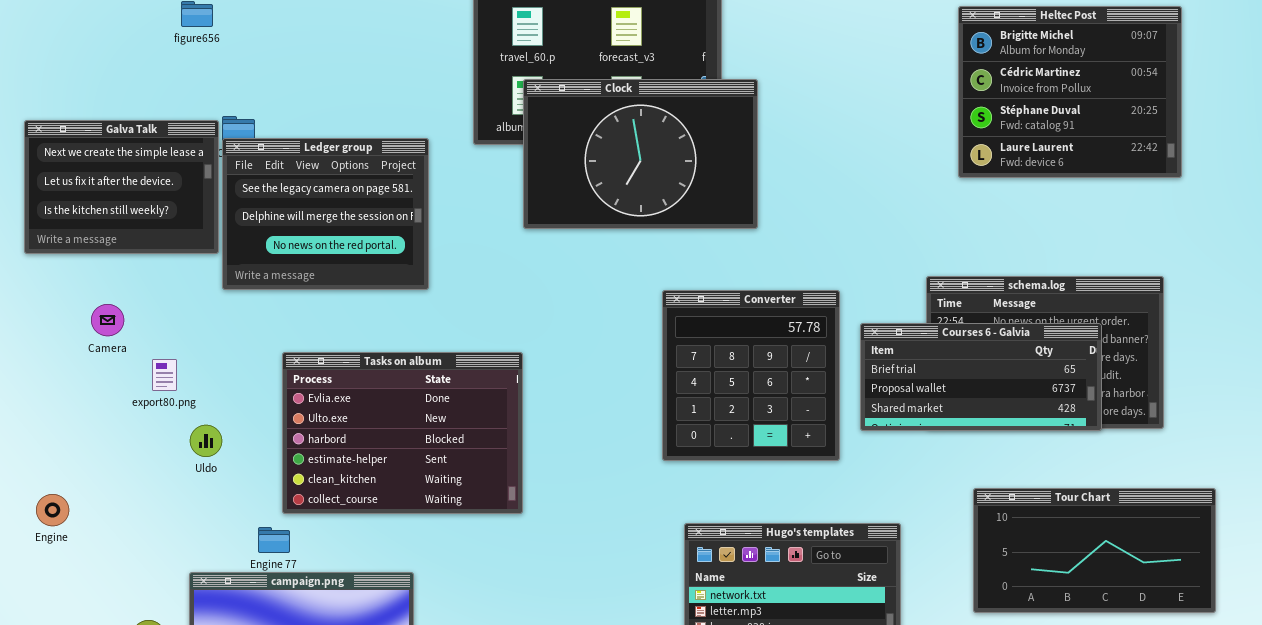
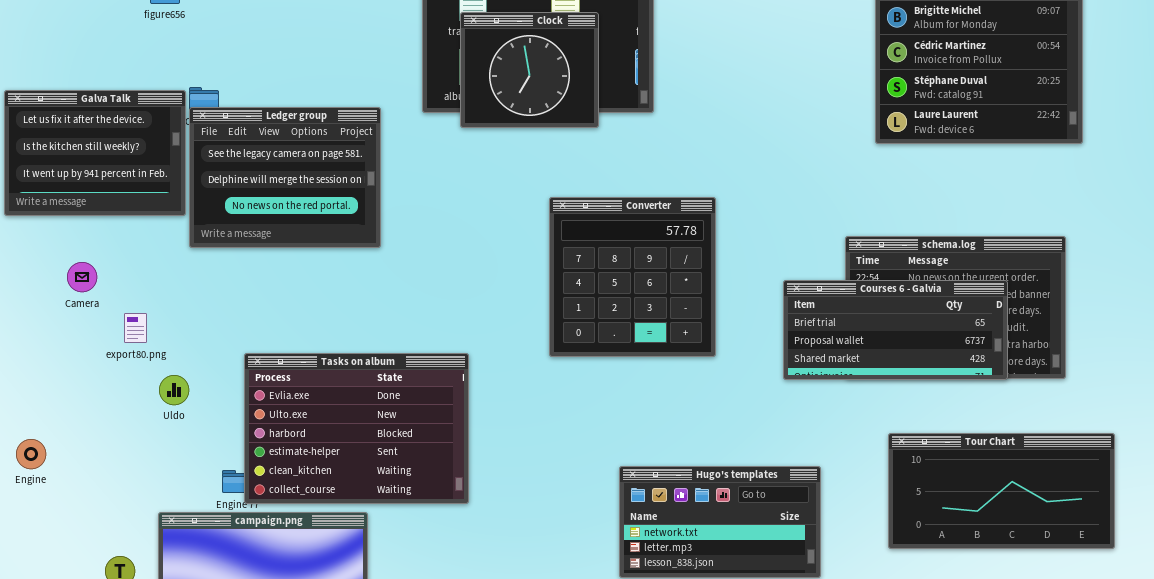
Clock: [523,79,758,229] -> [460,12,599,128], moved, resized
Galva Talk: [24,120,219,254] -> [4,90,186,216], scrolled down 1 row
Converter: [662,290,840,461] -> [549,197,716,357], moved
Tasks on album: [282,352,523,514] -> [244,353,469,504], moved

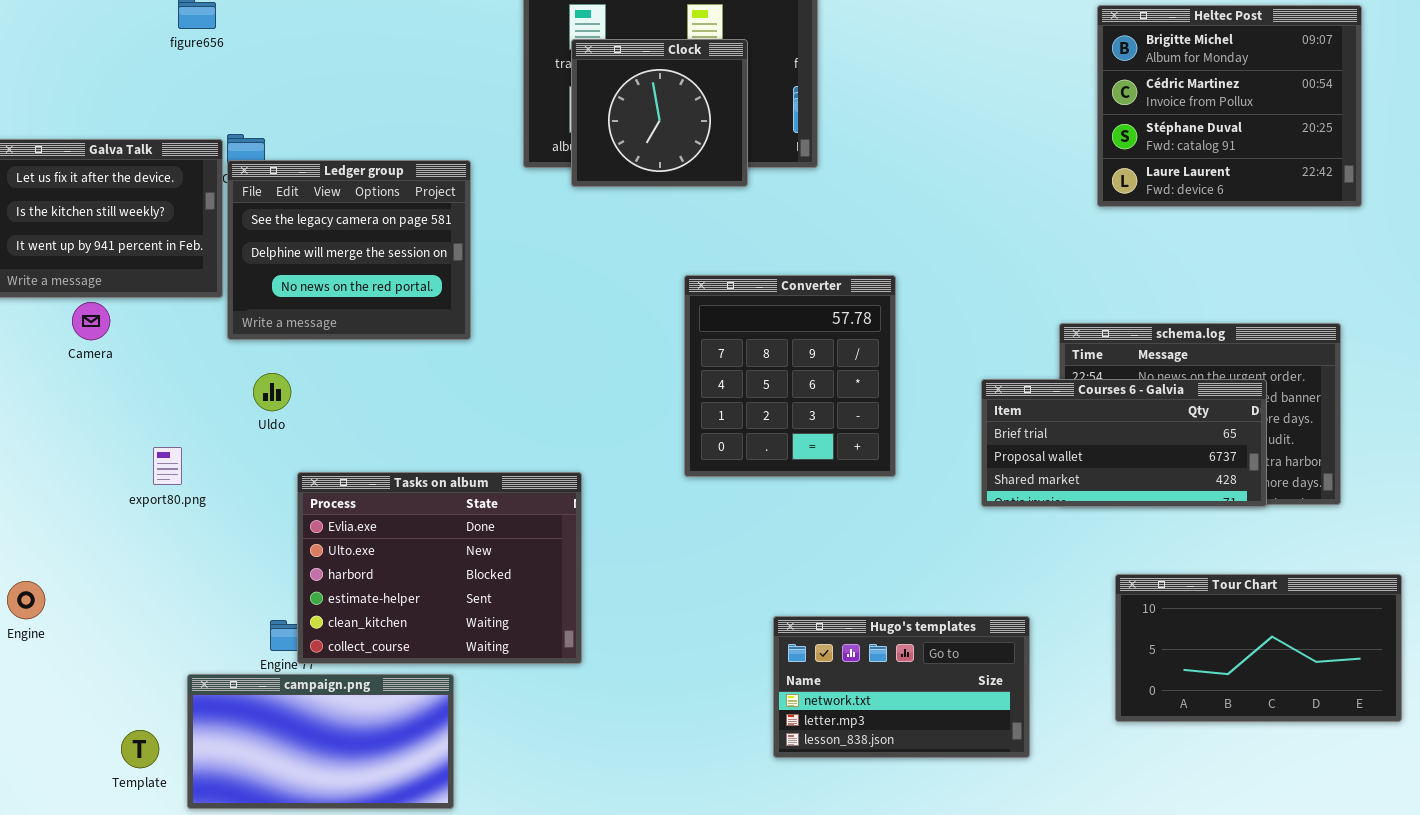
Camera: [67,262,97,292] -> [72,302,110,340], moved
export80.png: [124,313,147,343] -> [153,447,182,485], moved
Uldo: [159,375,189,405] -> [253,373,291,411], moved

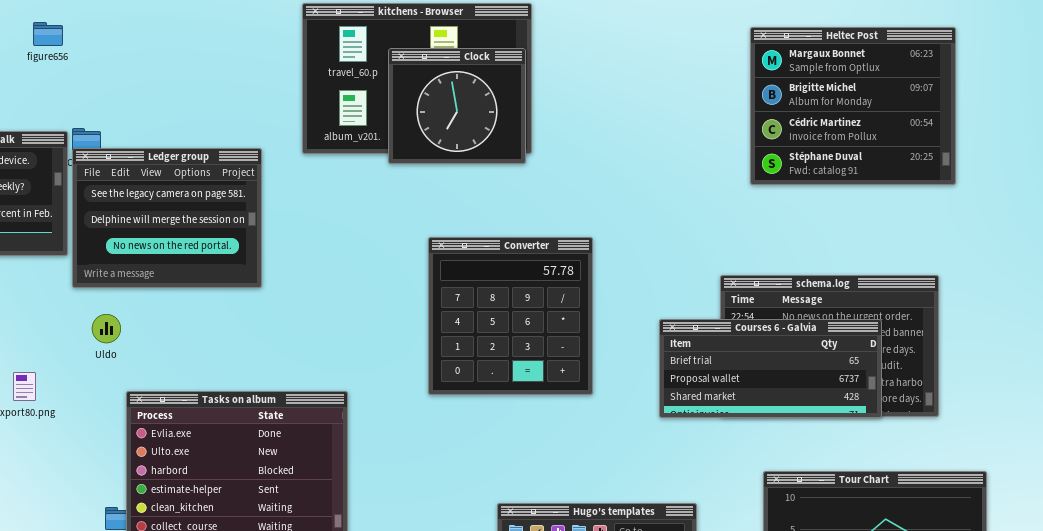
Heltec Post: [1097,5,1362,207] -> [750,27,956,185], scrolled up 1 row
Clock: [571,39,748,187] -> [388,48,526,164], moved

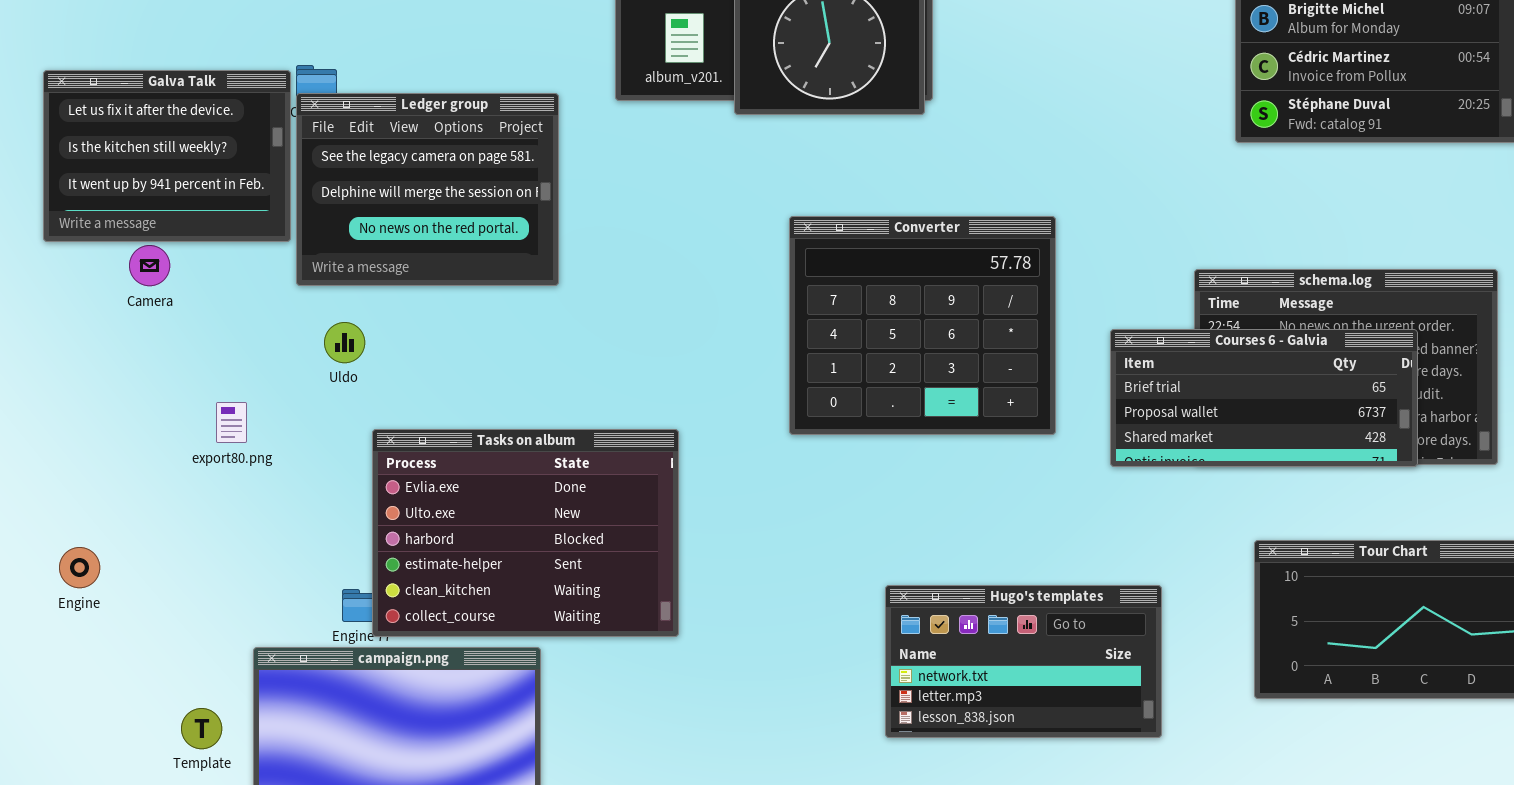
Converter: [428,237,593,395] -> [789,216,1056,435], resized

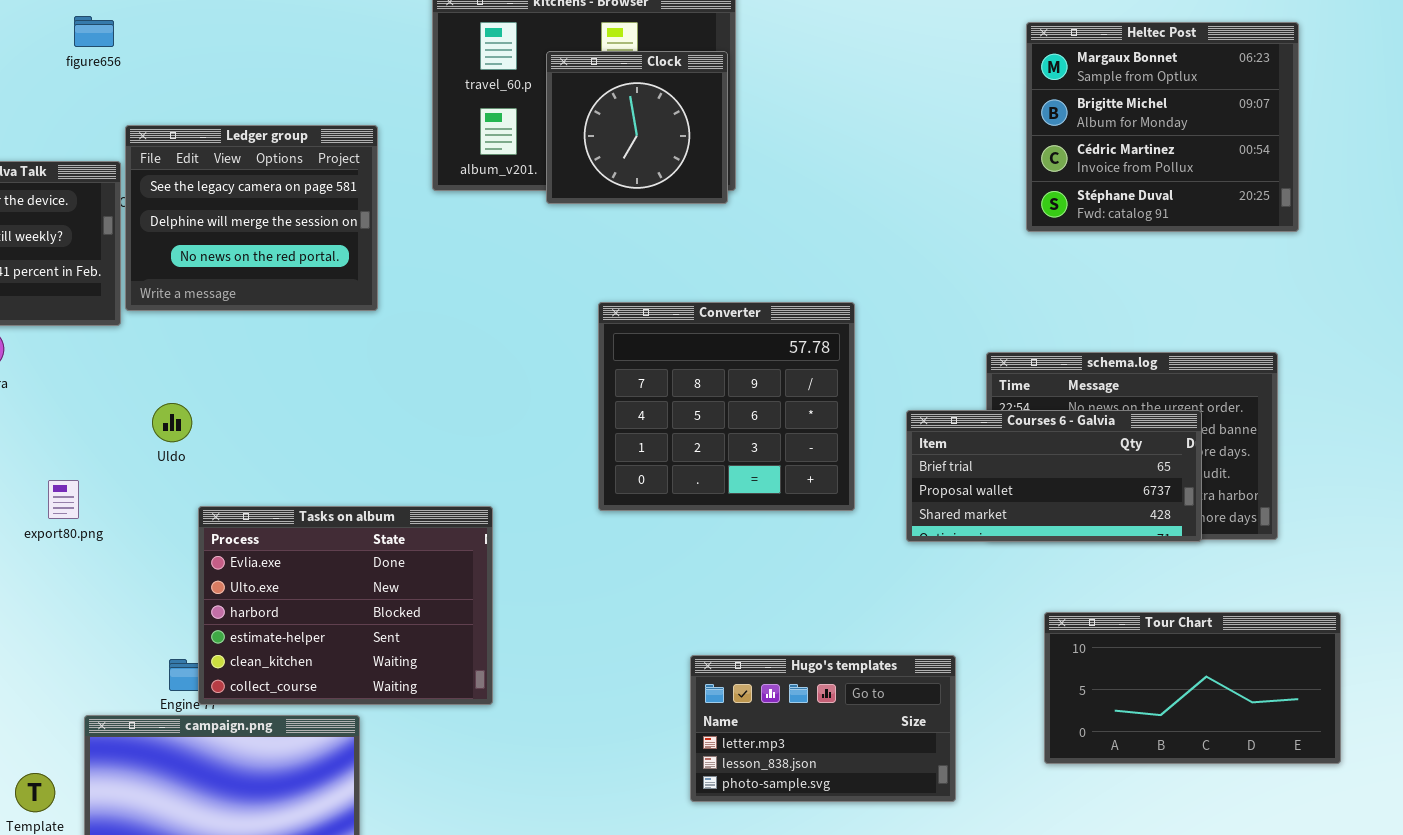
Ledger group: [296,93,559,286] -> [125,125,378,311], moved
Hugo's templates: [885,585,1162,738] -> [690,655,956,802], scrolled down 1 row

